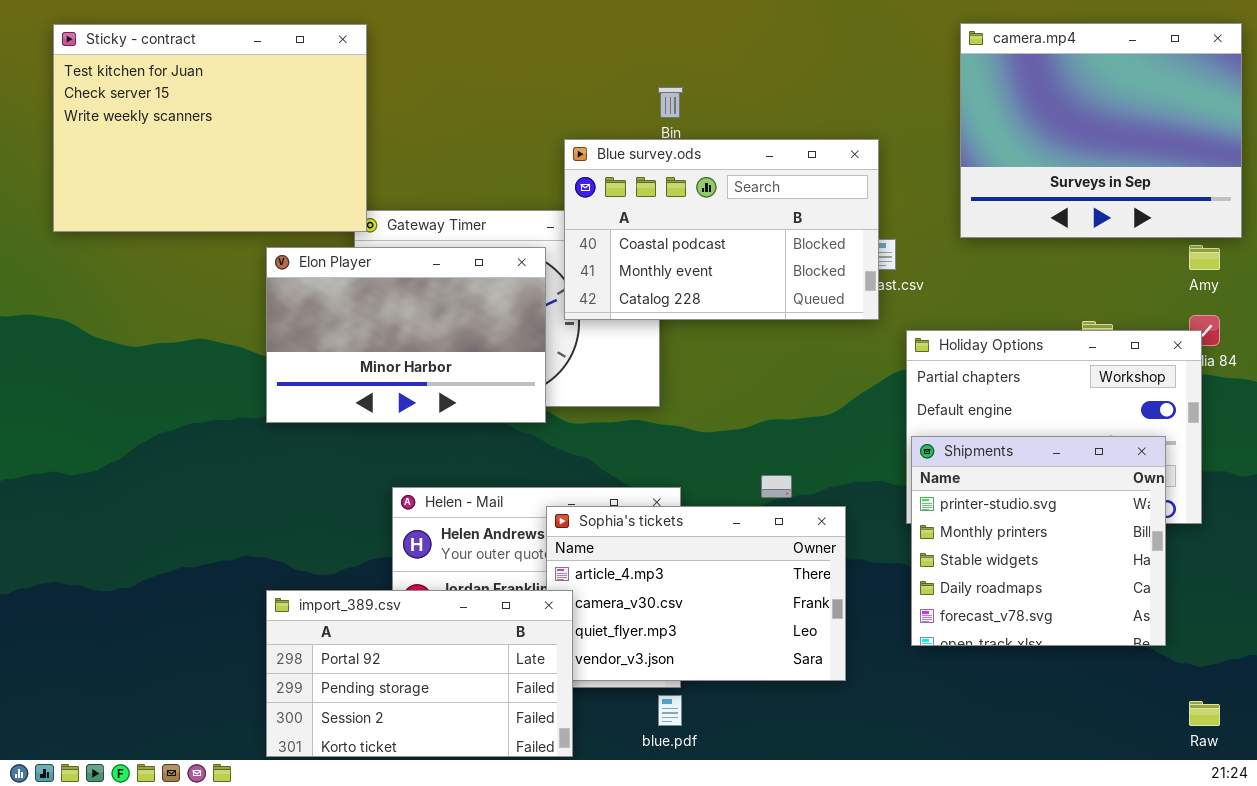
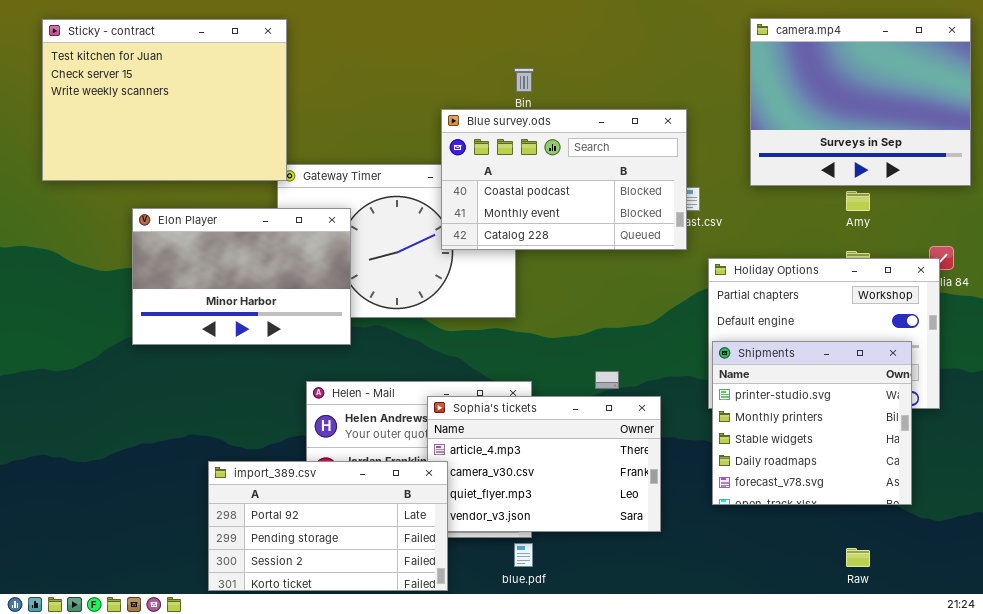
Amy: [1189,245,1220,270] -> [846,191,870,211], moved
Elon Player: [266,247,546,423] -> [132,208,351,345], moved
Raw: [1189,701,1220,726] -> [846,548,870,567], moved

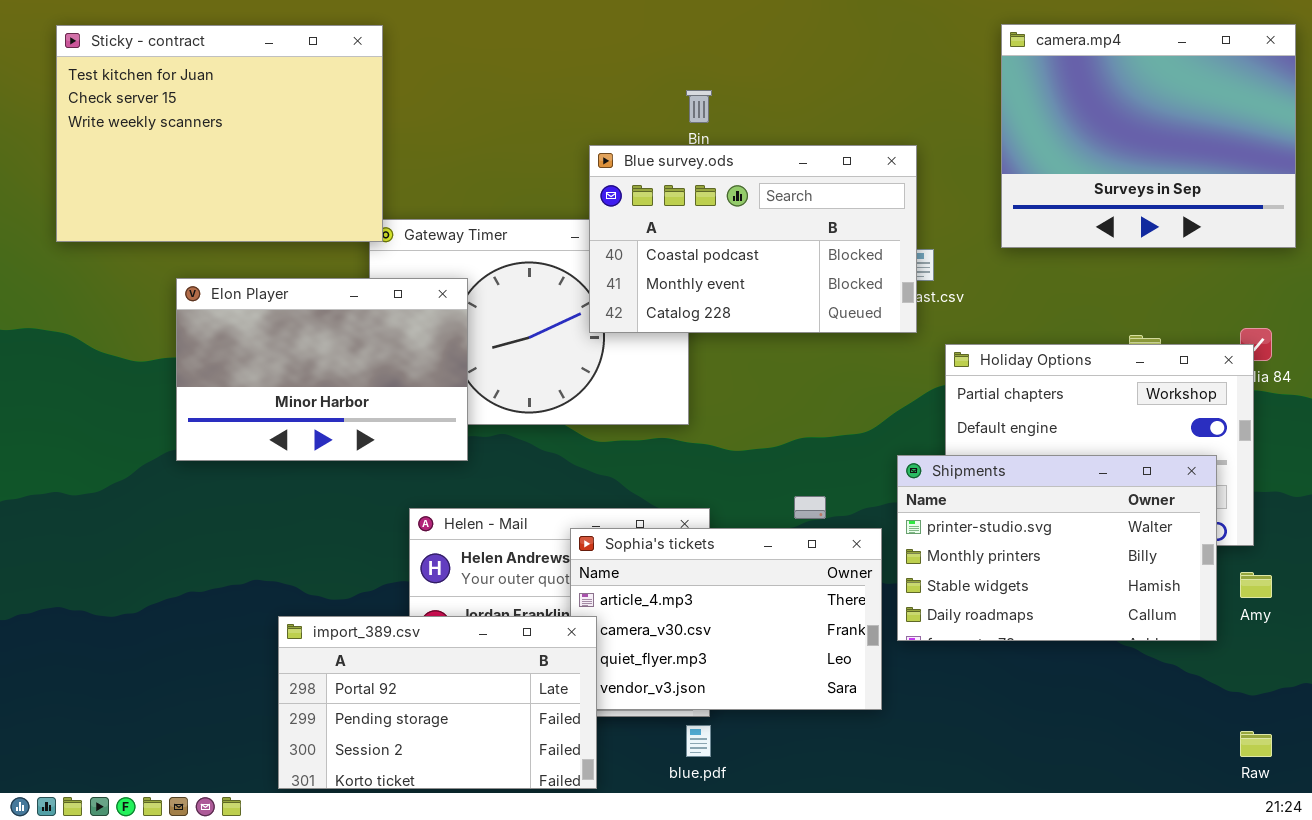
Amy: [846,191,870,211] -> [1240,572,1272,598], moved
Shipments: [712,341,912,505] -> [897,455,1217,641], resized
Raw: [846,548,870,567] -> [1240,731,1272,757], moved

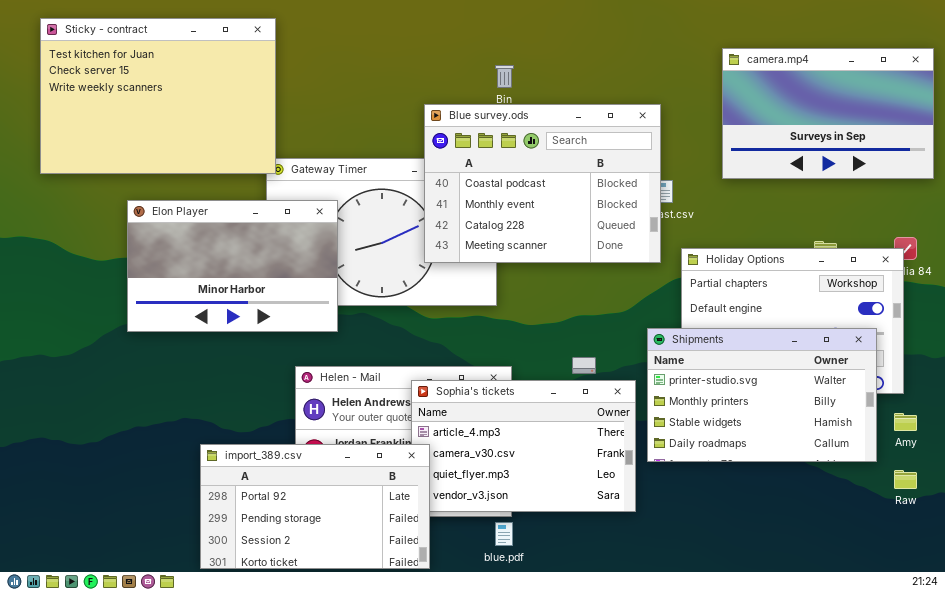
camera.mp4: [1001,24,1296,248] -> [722,48,934,179], resized
Blue survey.ods: [589,145,917,333] -> [424,104,661,263], resized
Raw: [1240,731,1272,757] -> [894,470,917,489], moved

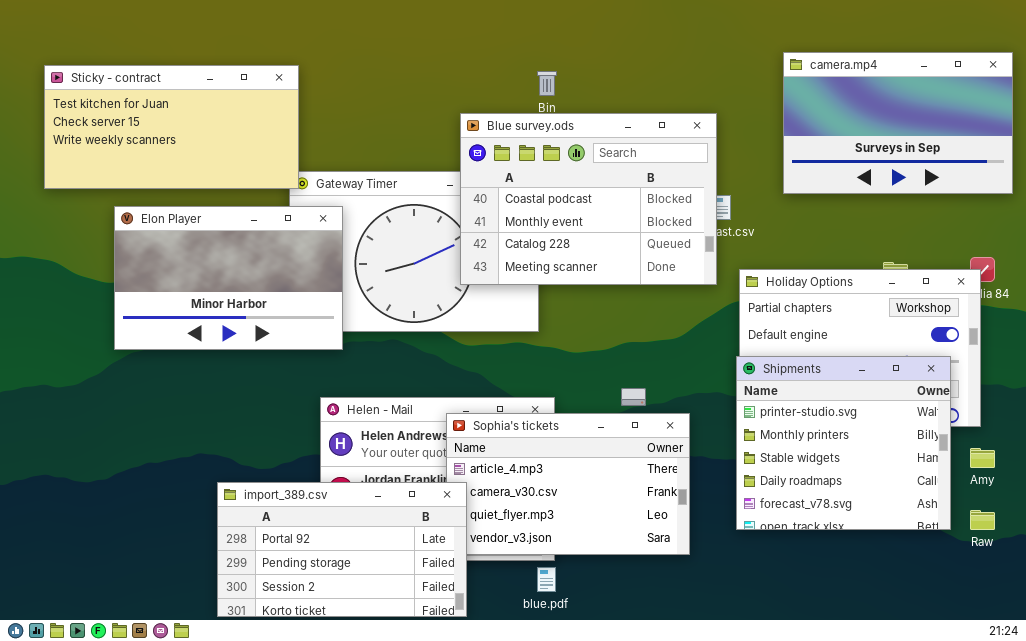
Sticky - contract: [40,18,276,174] -> [44,65,299,189], resized
Elon Player: [127,200,338,332] -> [114,206,343,350], moved
Shipments: [647,328,877,462] -> [736,356,951,530], resized

